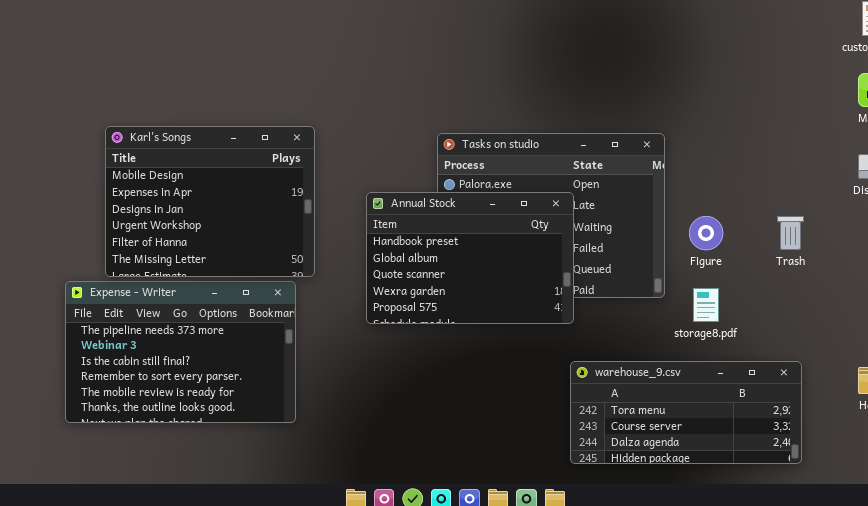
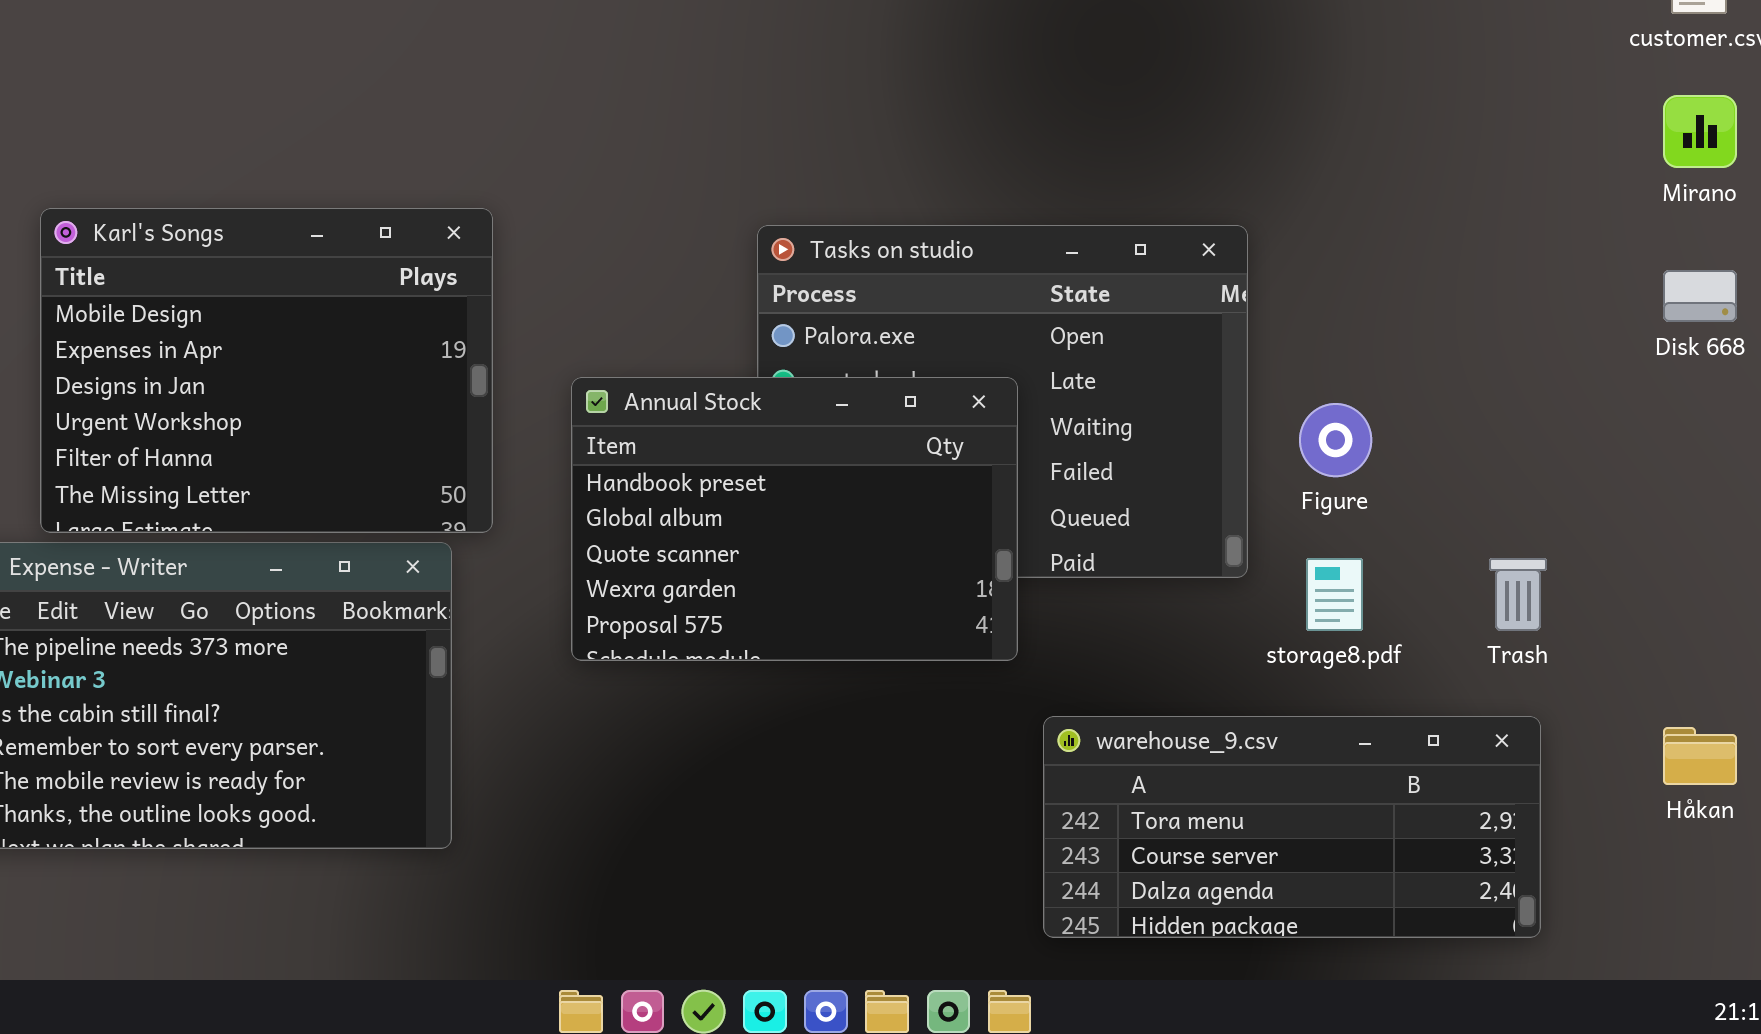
Annual Stock: [366,192,574,324] -> [571,377,1018,661], moved
Trash: [777,216,804,250] -> [1489,558,1547,631], moved

